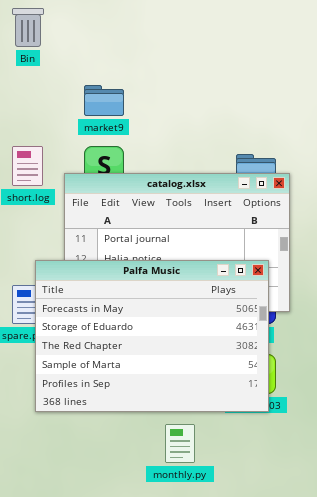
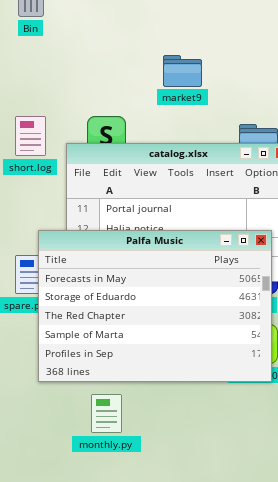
market9: [84,85,124,116] -> [163,55,202,87], moved
monthly.py: [165,424,195,463] -> [91,394,122,433], moved

